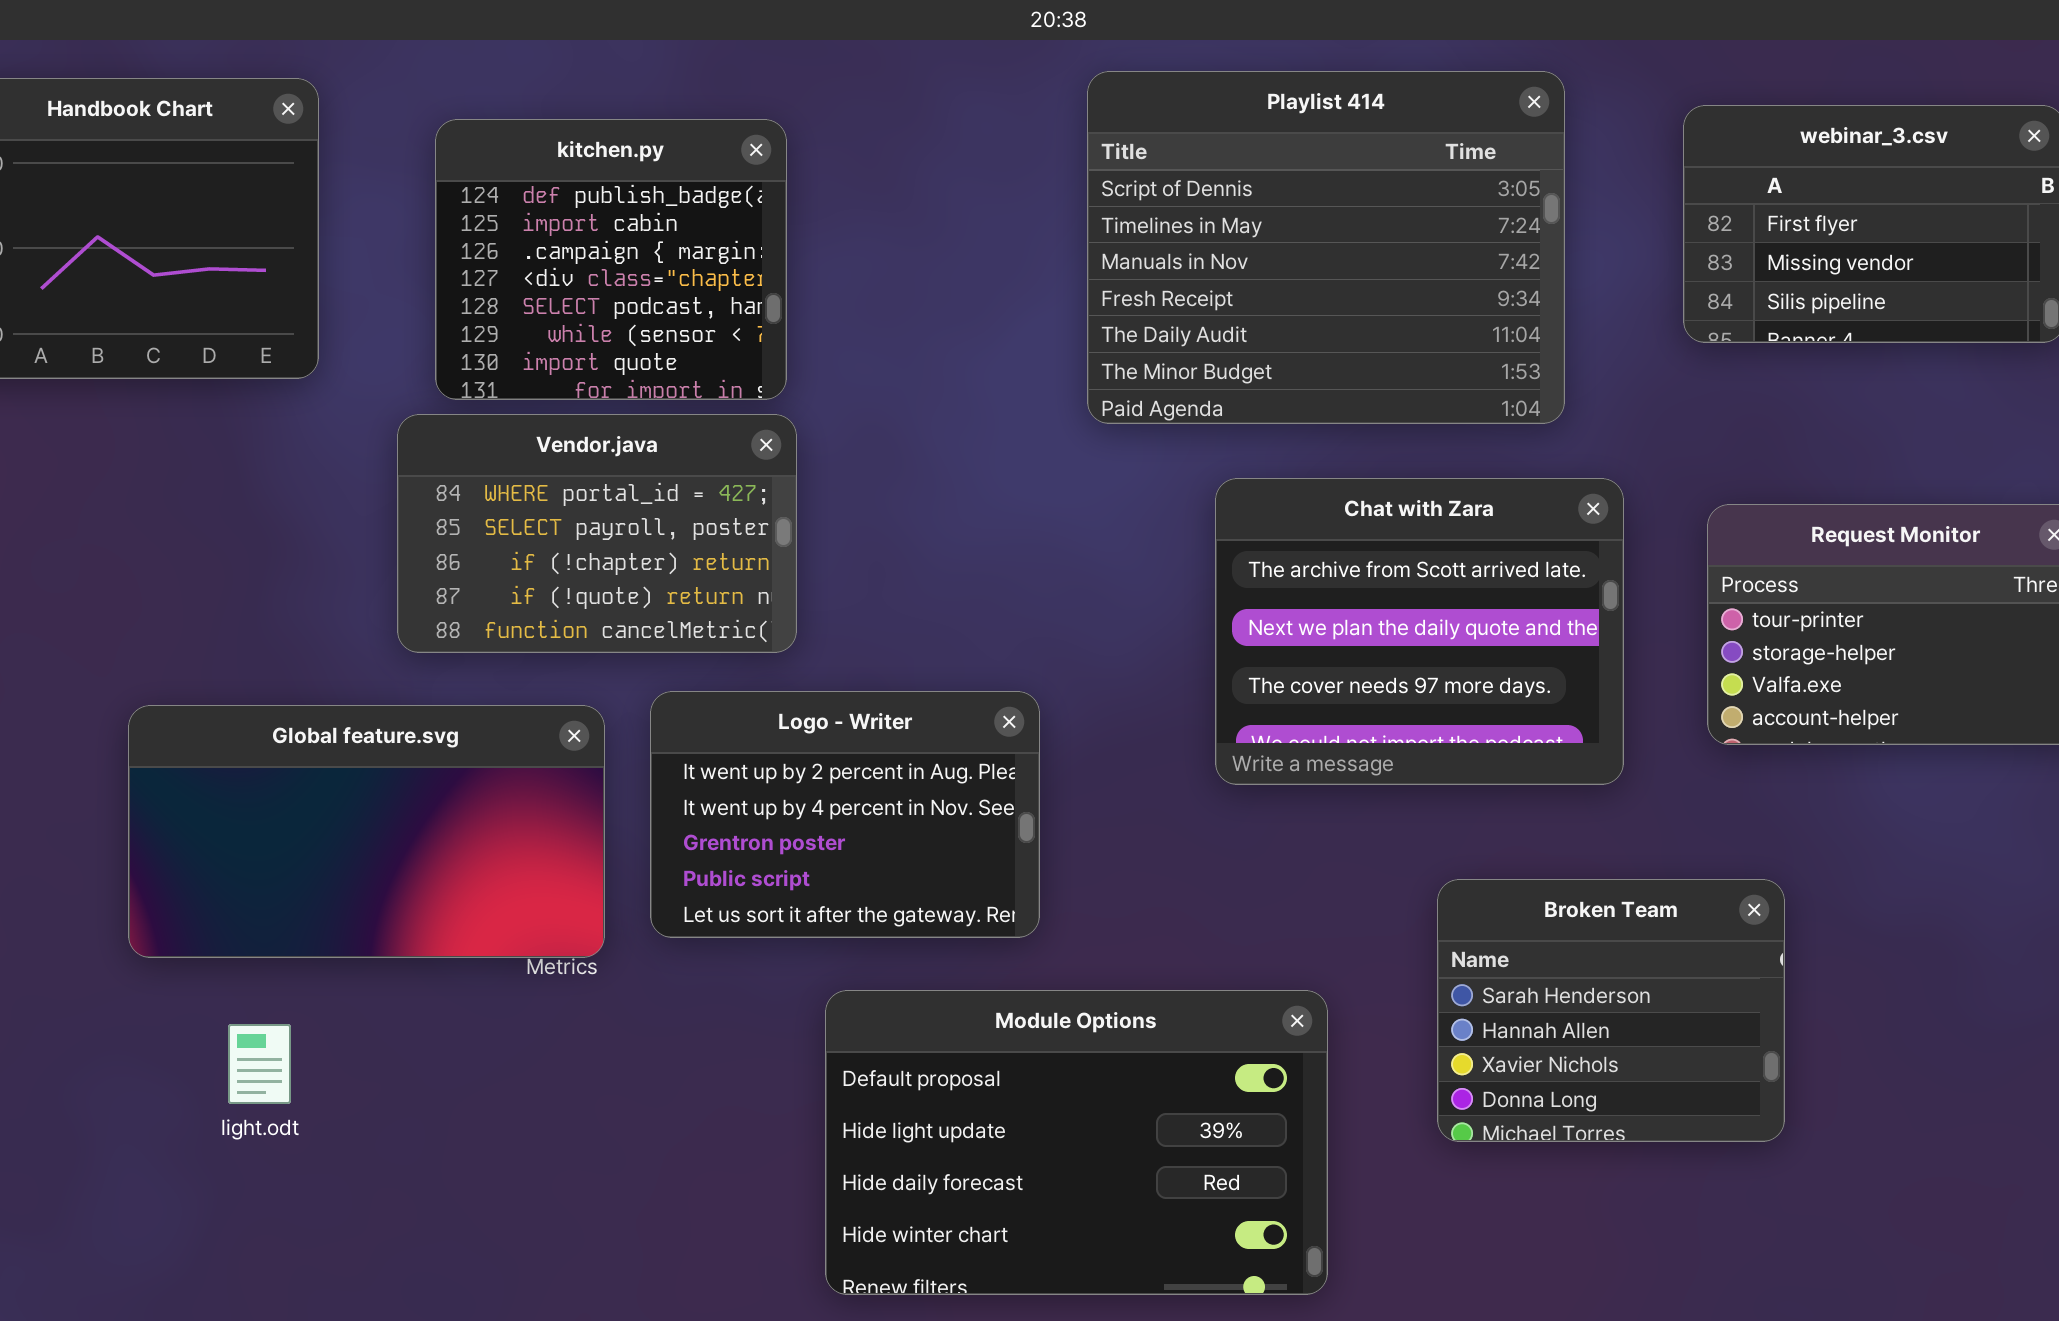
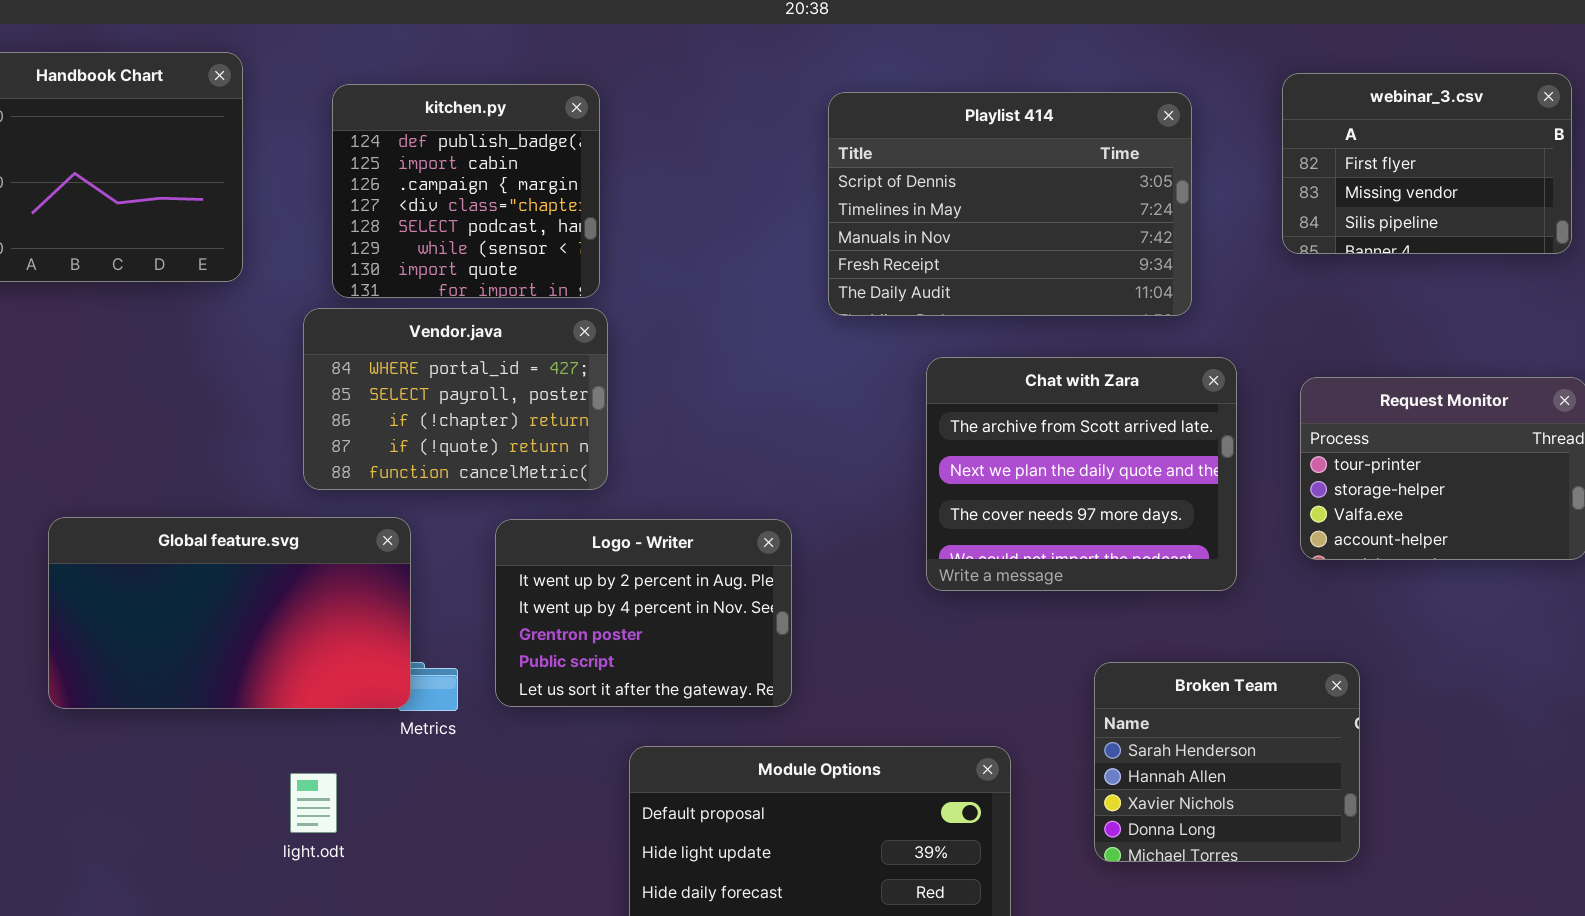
Playlist 414: [1087,71,1565,424] -> [828,92,1192,316], resized
Global feature.svg: [128,705,605,958] -> [48,517,411,709], moved
light.odt: [228,1024,291,1104] -> [290,773,337,833], moved

